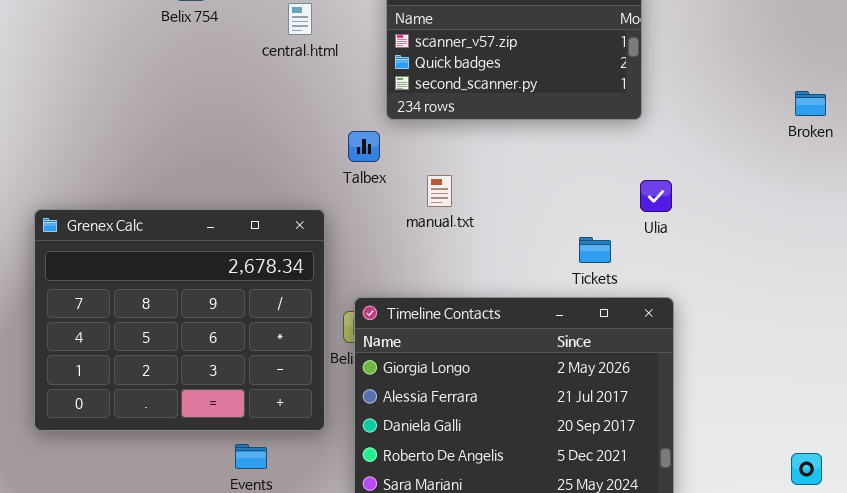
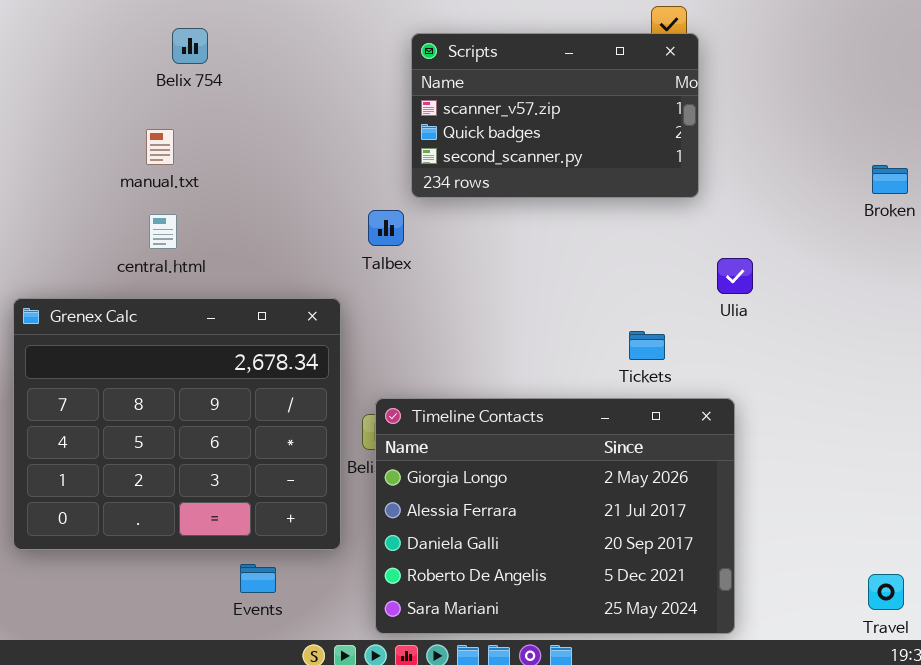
central.html: [288,3,312,35] -> [149,214,177,249], moved
manual.txt: [427,175,452,207] -> [146,129,174,165], moved
Ulia: [640,180,672,212] -> [717,258,753,294], moved

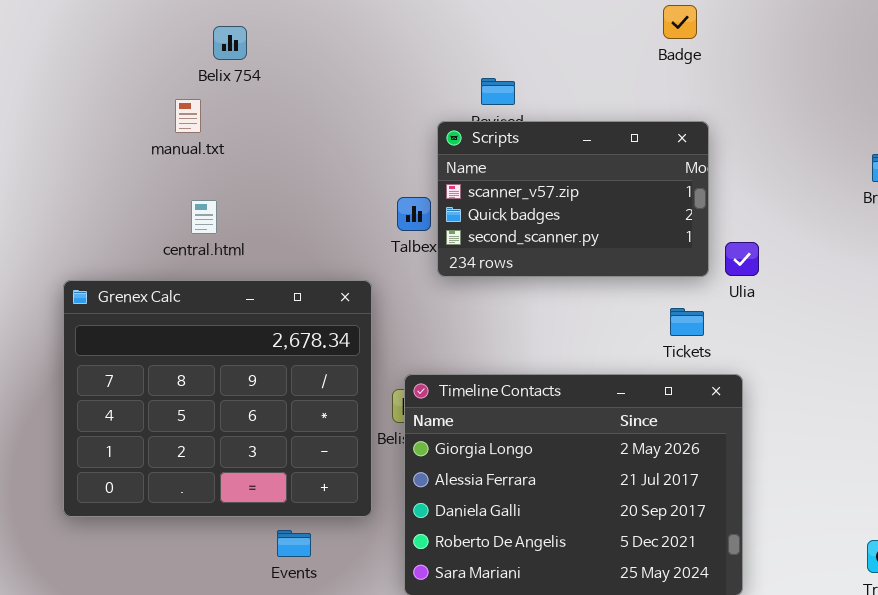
Scripts: [411,33,699,198] -> [437,121,709,277], moved
manual.txt: [146,129,174,165] -> [175,99,201,133], moved
Tickets: [629,331,665,360] -> [670,308,704,336], moved

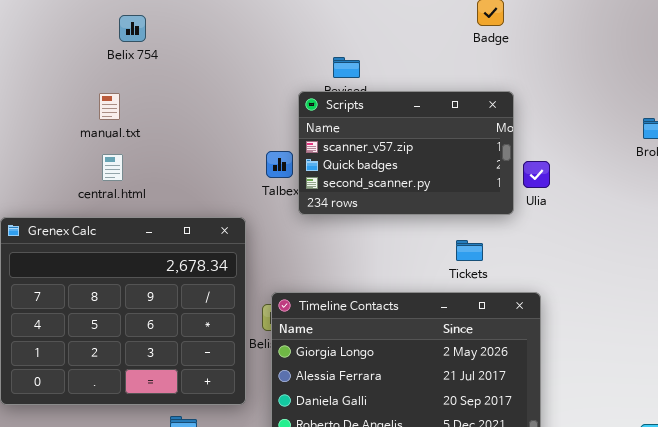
manual.txt: [175,99,201,133] -> [99,93,120,120], moved
Ulia: [725,242,759,276] -> [523,161,550,188], moved
Tickets: [670,308,704,336] -> [456,240,483,261], moved

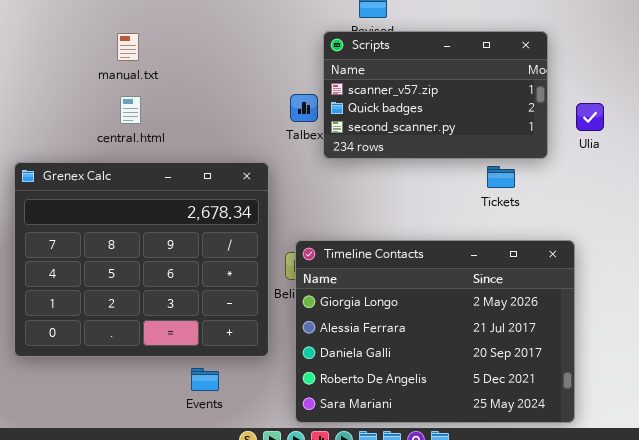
Ulia: [523,161,550,188] -> [576,103,604,131], moved
Tickets: [456,240,483,261] -> [487,166,515,188], moved

